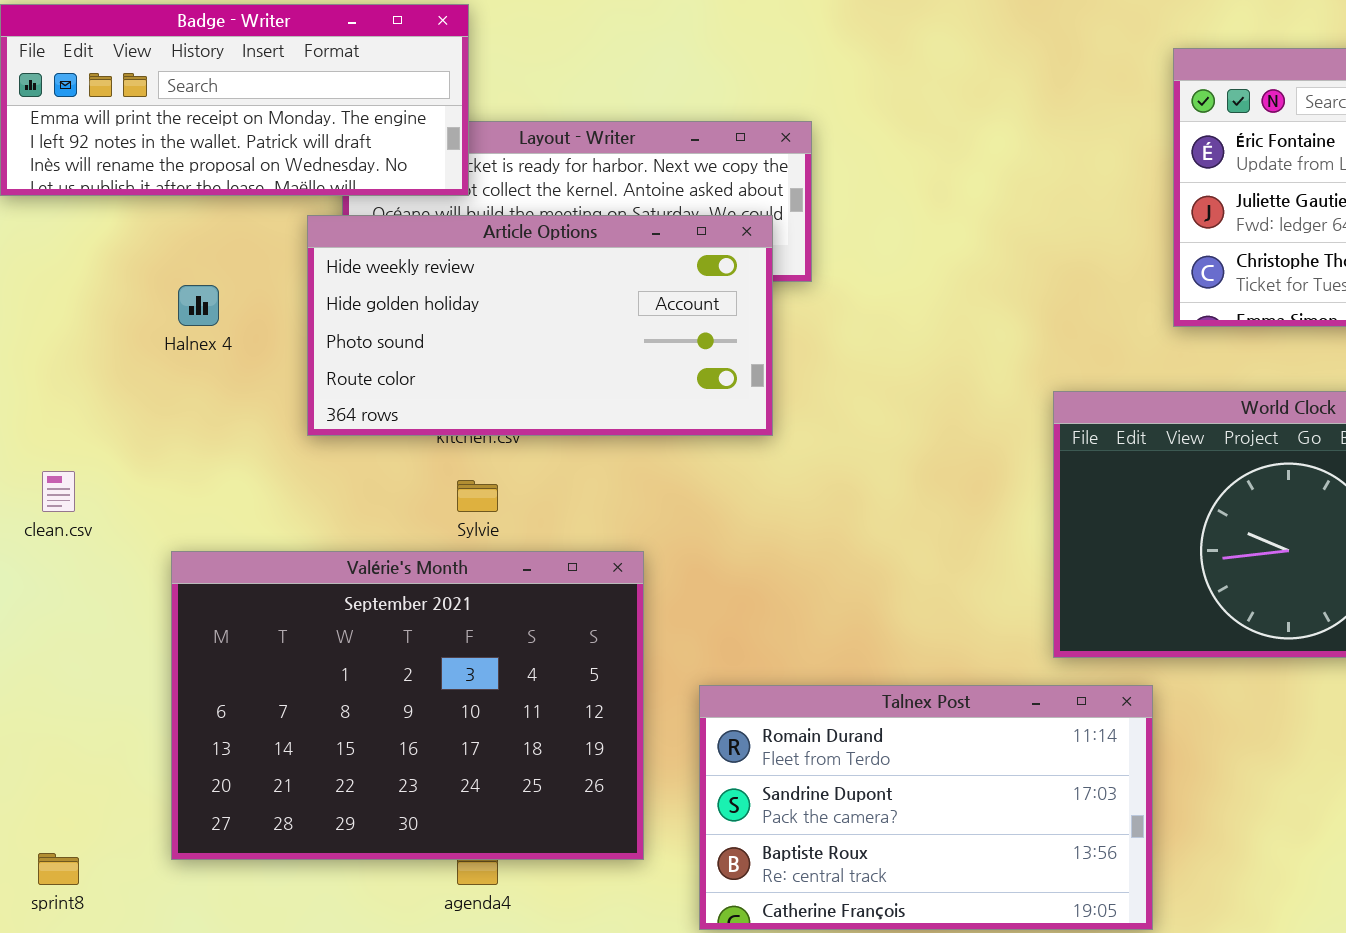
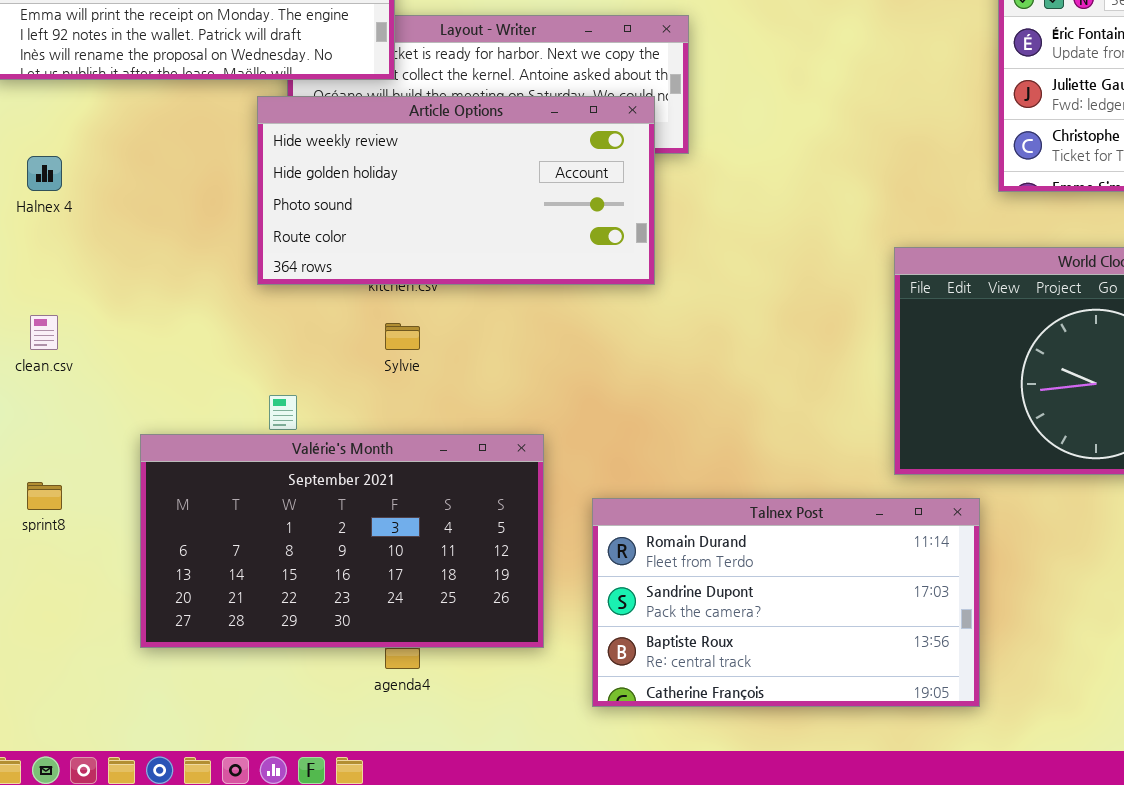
Halnex 4: [178,285,219,326] -> [27,156,62,191], moved
Valérie's Month: [171,551,644,860] -> [140,434,544,648], resized
sprint8: [38,853,79,885] -> [27,482,62,510], moved

